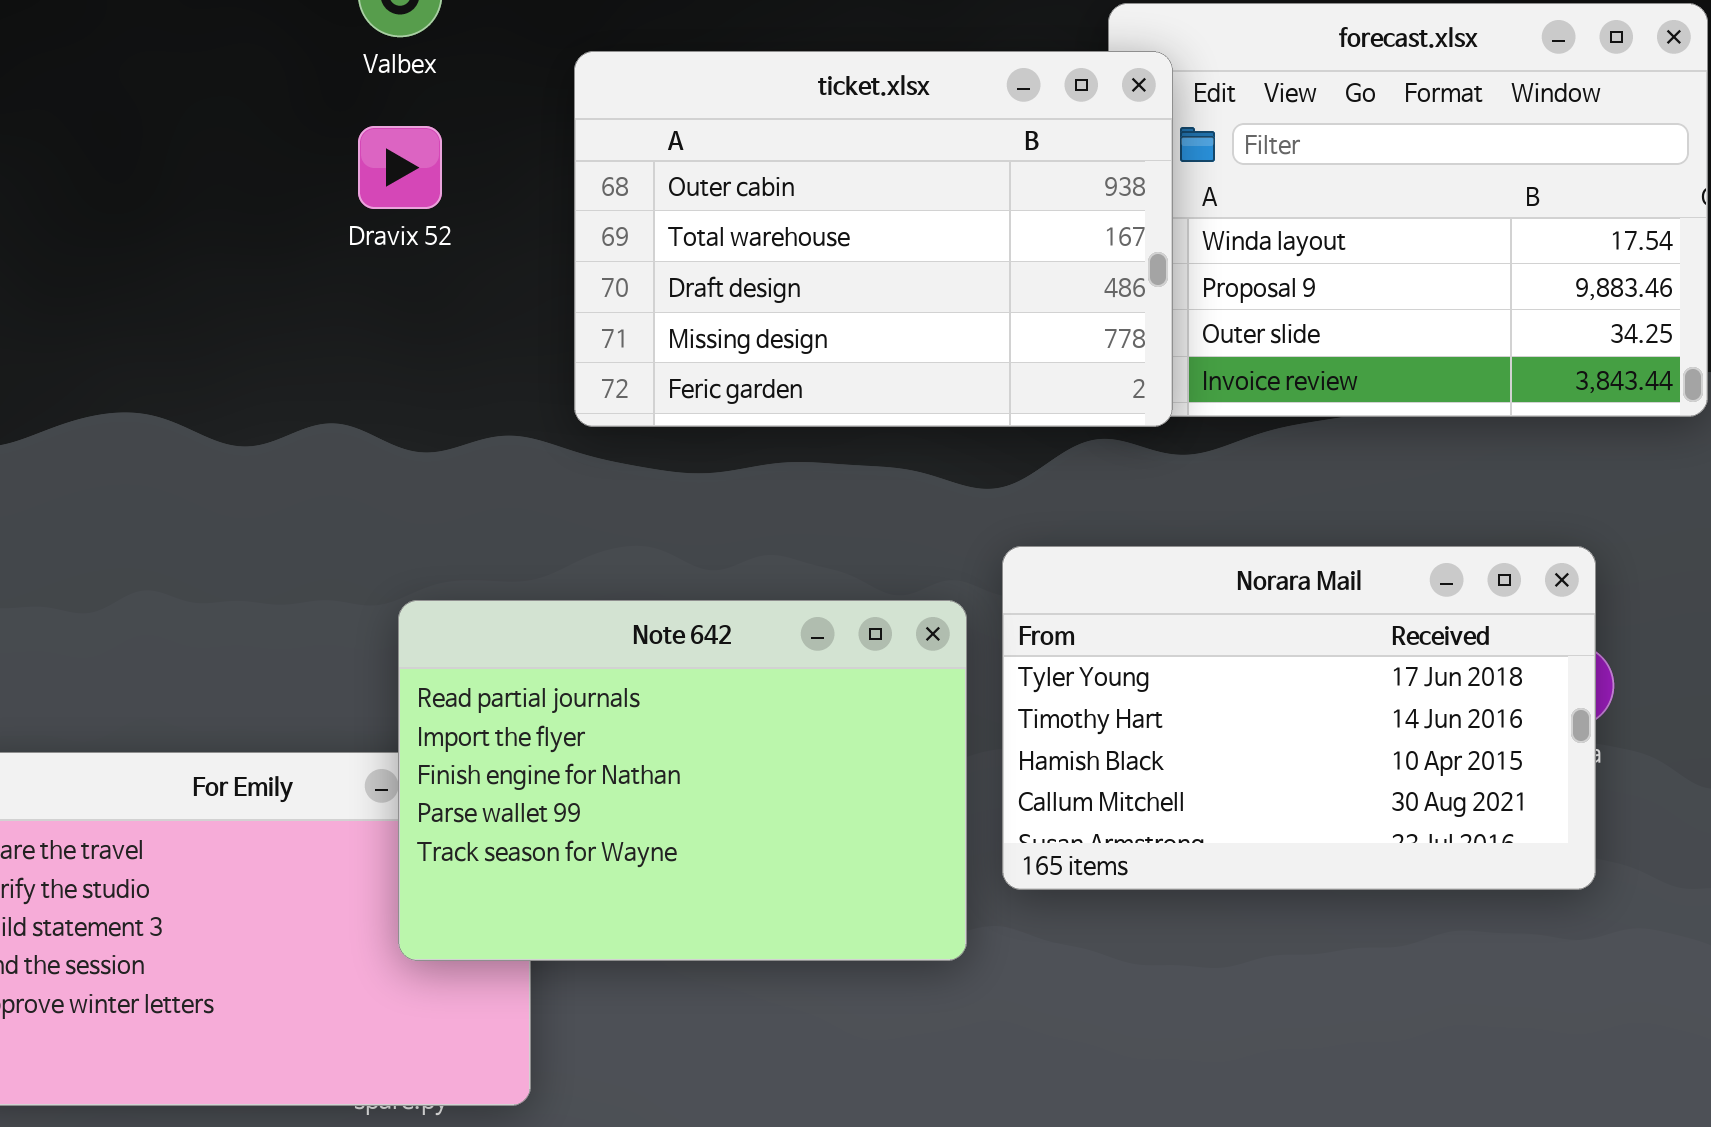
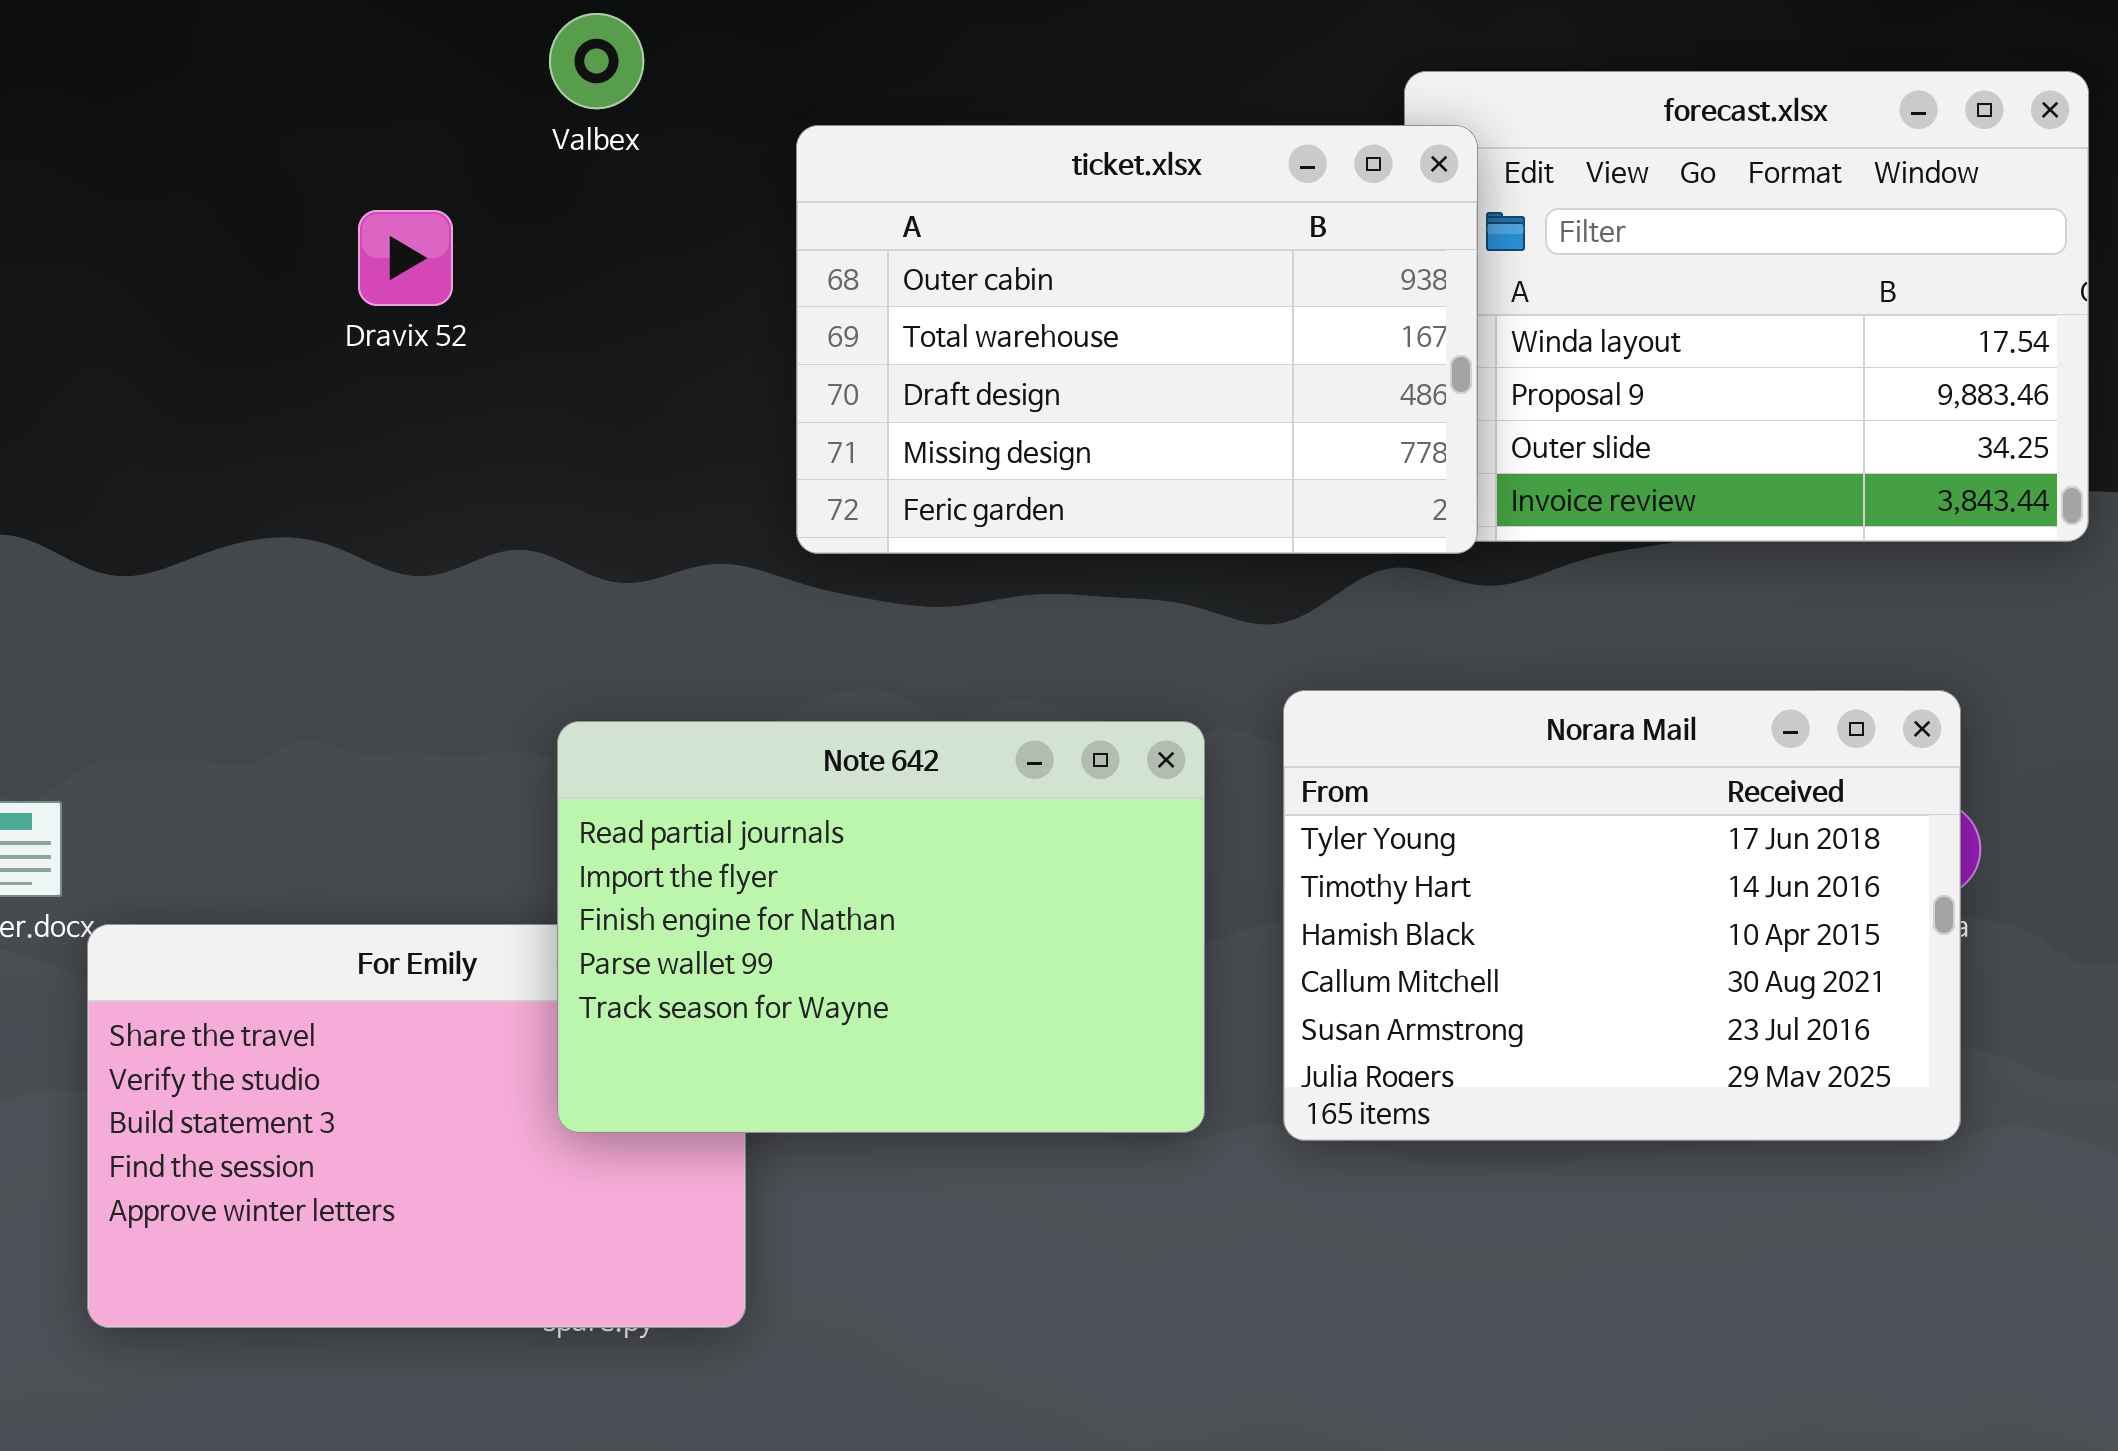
Dravix 52: [358,126,442,209] -> [358,210,453,306], moved
Norara Mail: [1002,546,1596,890] -> [1283,690,1961,1141], resized
Note 642: [398,600,967,961] -> [557,721,1205,1133], moved

